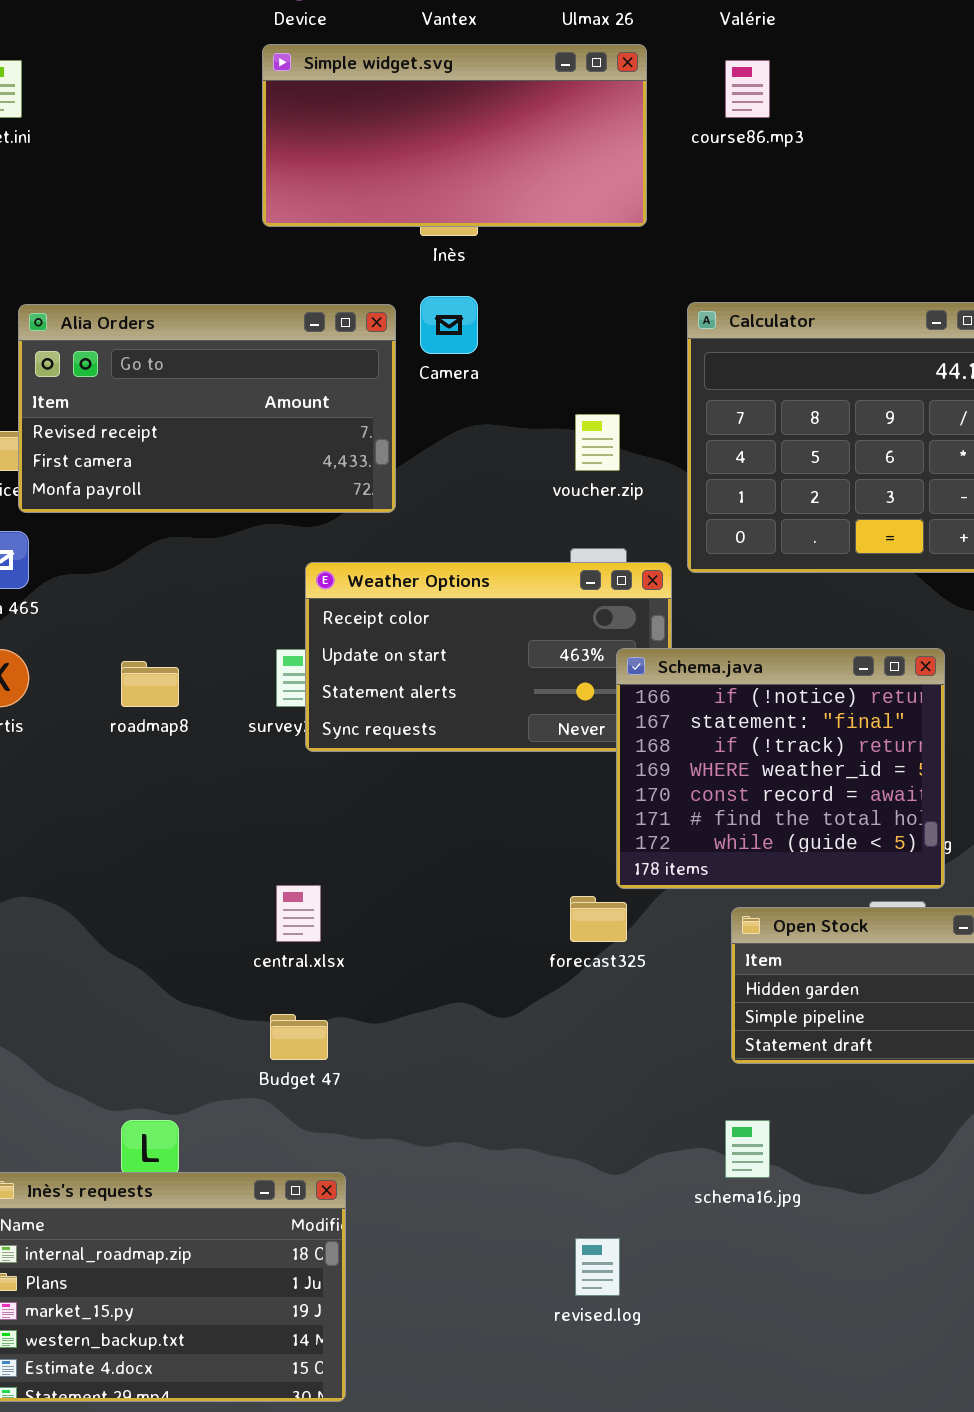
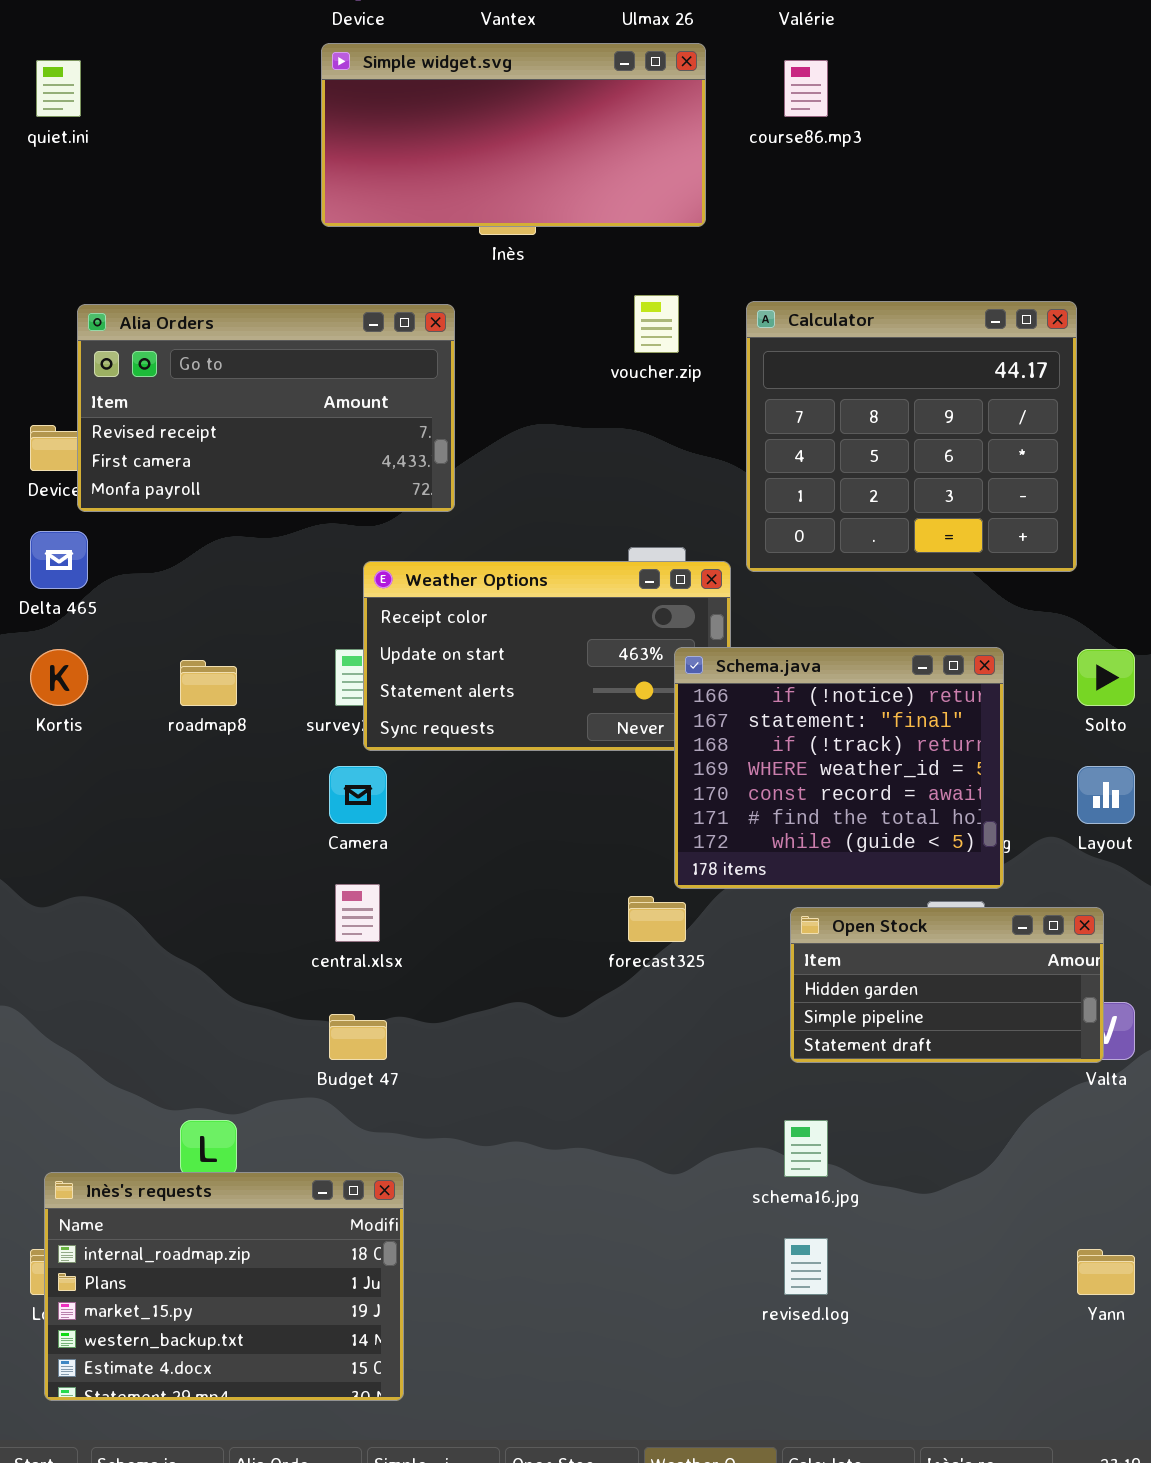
Camera: [420,296,478,354] -> [329,766,387,824], moved
voucher.zip: [575,414,620,471] -> [634,295,679,353], moved
revised.log: [575,1238,620,1296] -> [784,1238,828,1295], moved

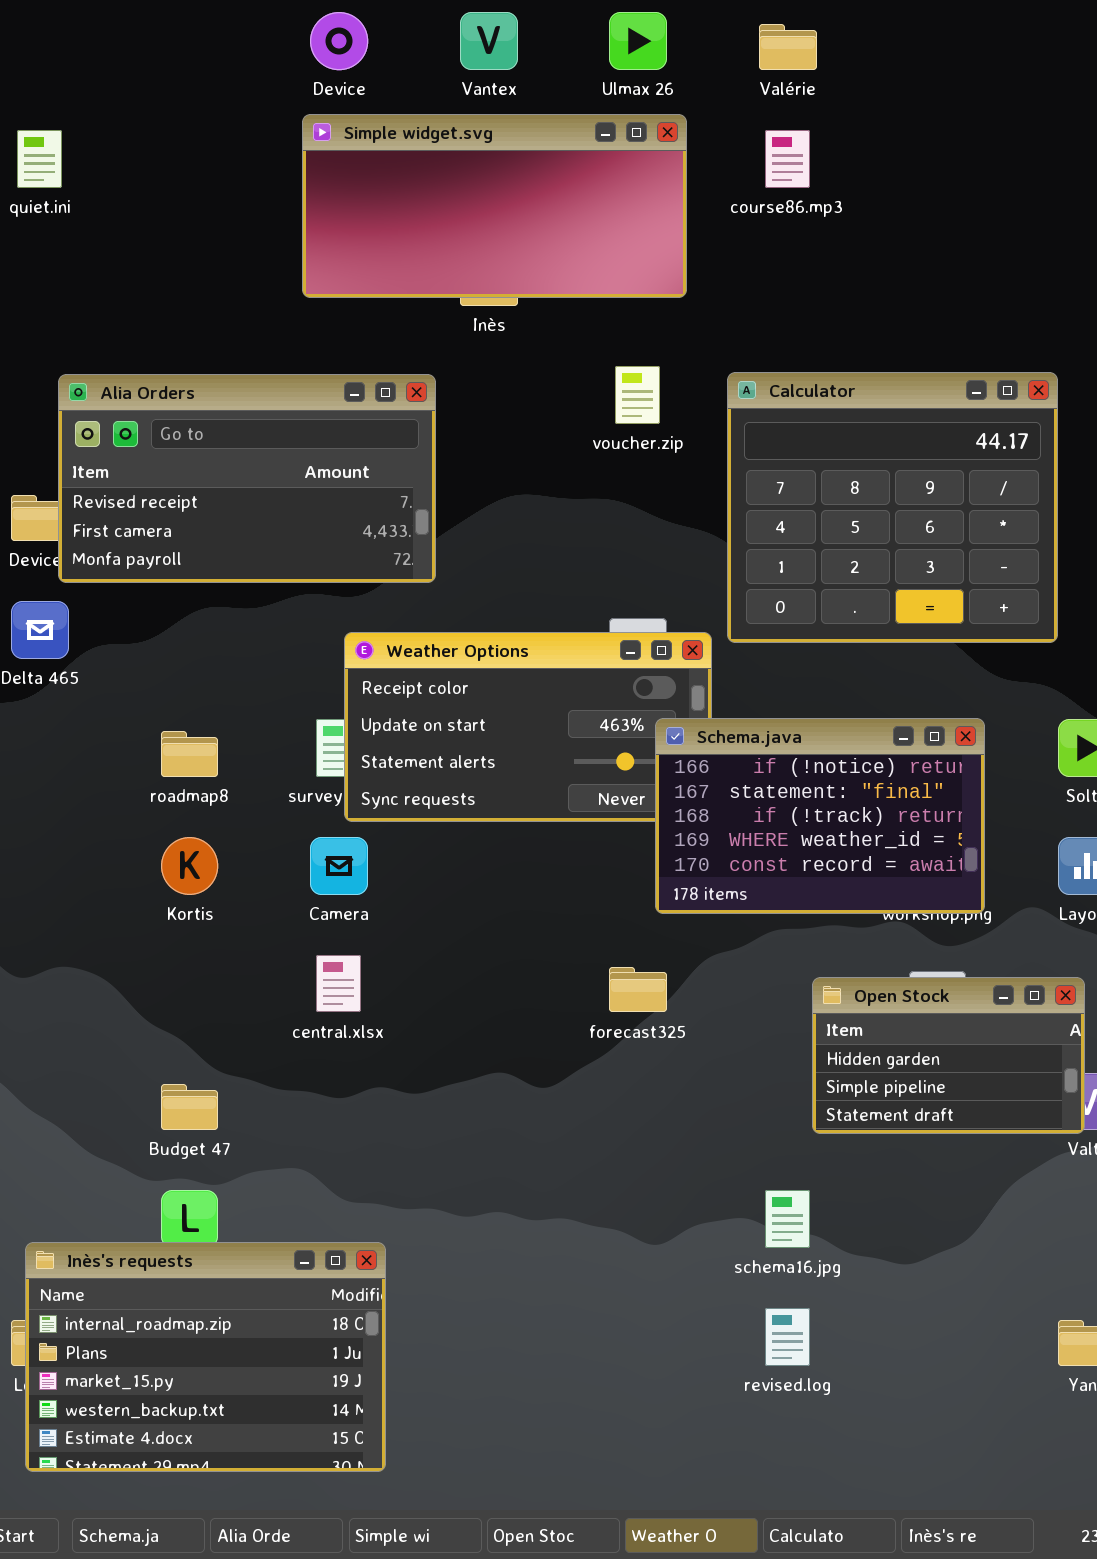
Schema.java: [674,647,1004,889] -> [655,718,985,914], resized
Kortis: [30,649,88,706] -> [161,837,218,895], moved
Open Stock: [790,907,1104,1063] -> [812,977,1085,1134], resized
Budget 47: [329,1014,387,1060] -> [161,1084,218,1130], moved

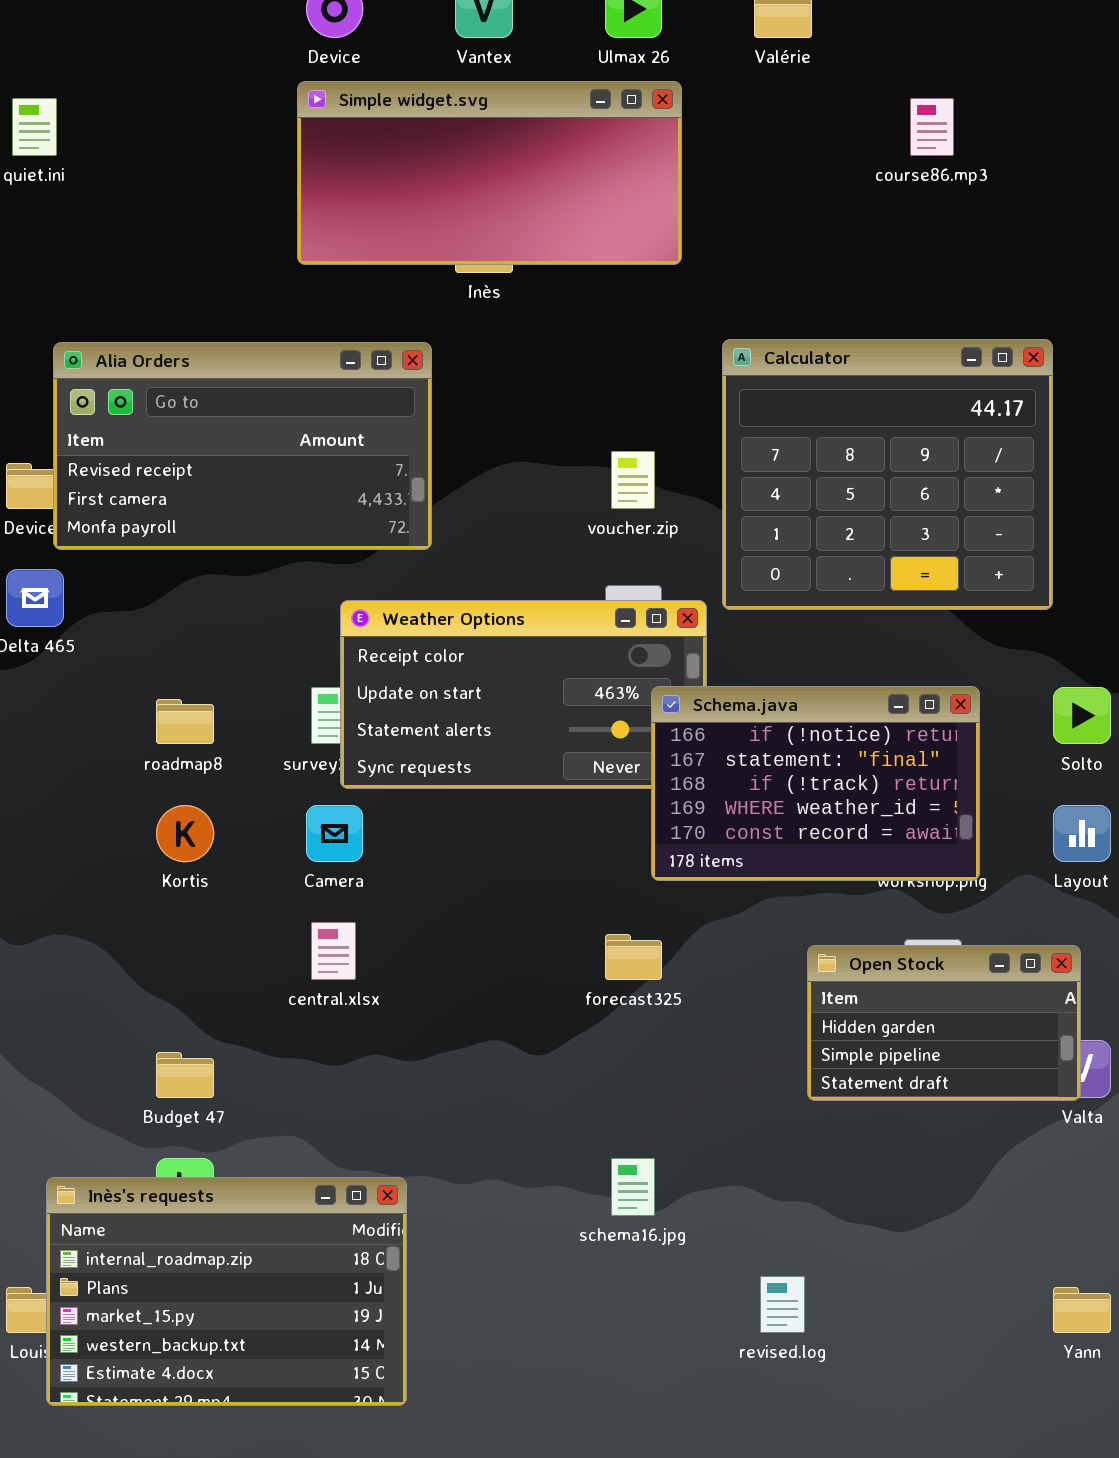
course86.mp3: [765,130,810,188] -> [910,98,954,156], moved
voucher.zip: [615,366,660,424] -> [611,451,655,509], moved
schema16.jpg: [765,1190,810,1248] -> [611,1158,655,1216], moved
Inès's requests: [25,1242,386,1472] -> [46,1177,407,1406], moved

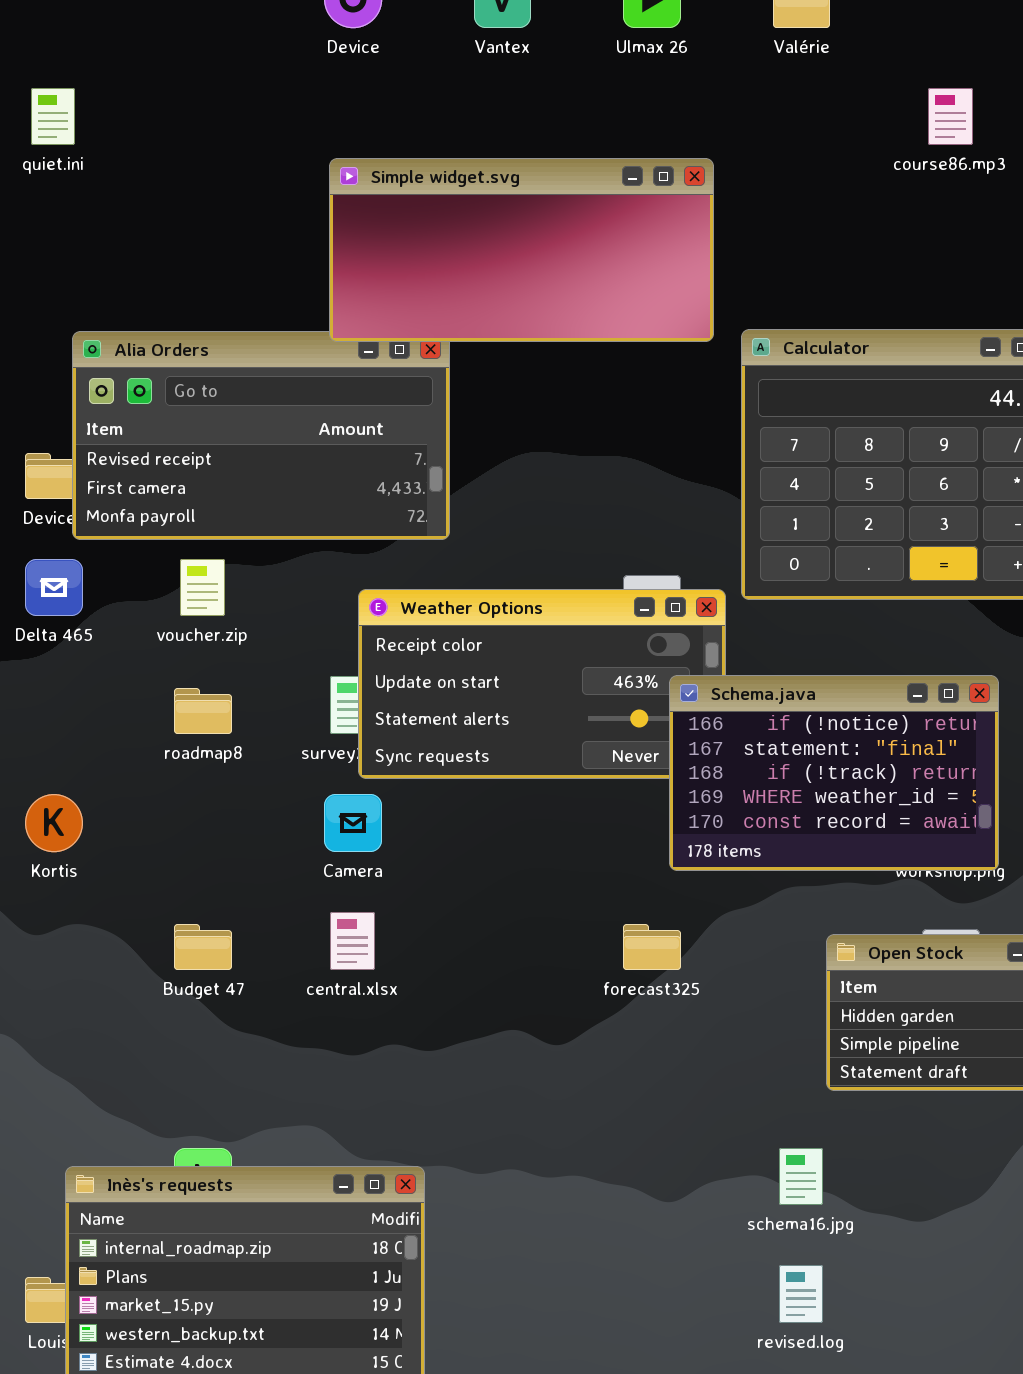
Simple widget.svg: [297,81,682,265] -> [329,158,714,342], moved
voucher.zip: [611,451,655,509] -> [180,559,225,616], moved
Kortis: [156,805,214,862] -> [25,794,83,852], moved
Budget 47: [156,1052,214,1098] -> [174,924,232,970], moved
schema16.jpg: [611,1158,655,1216] -> [779,1148,823,1205], moved

